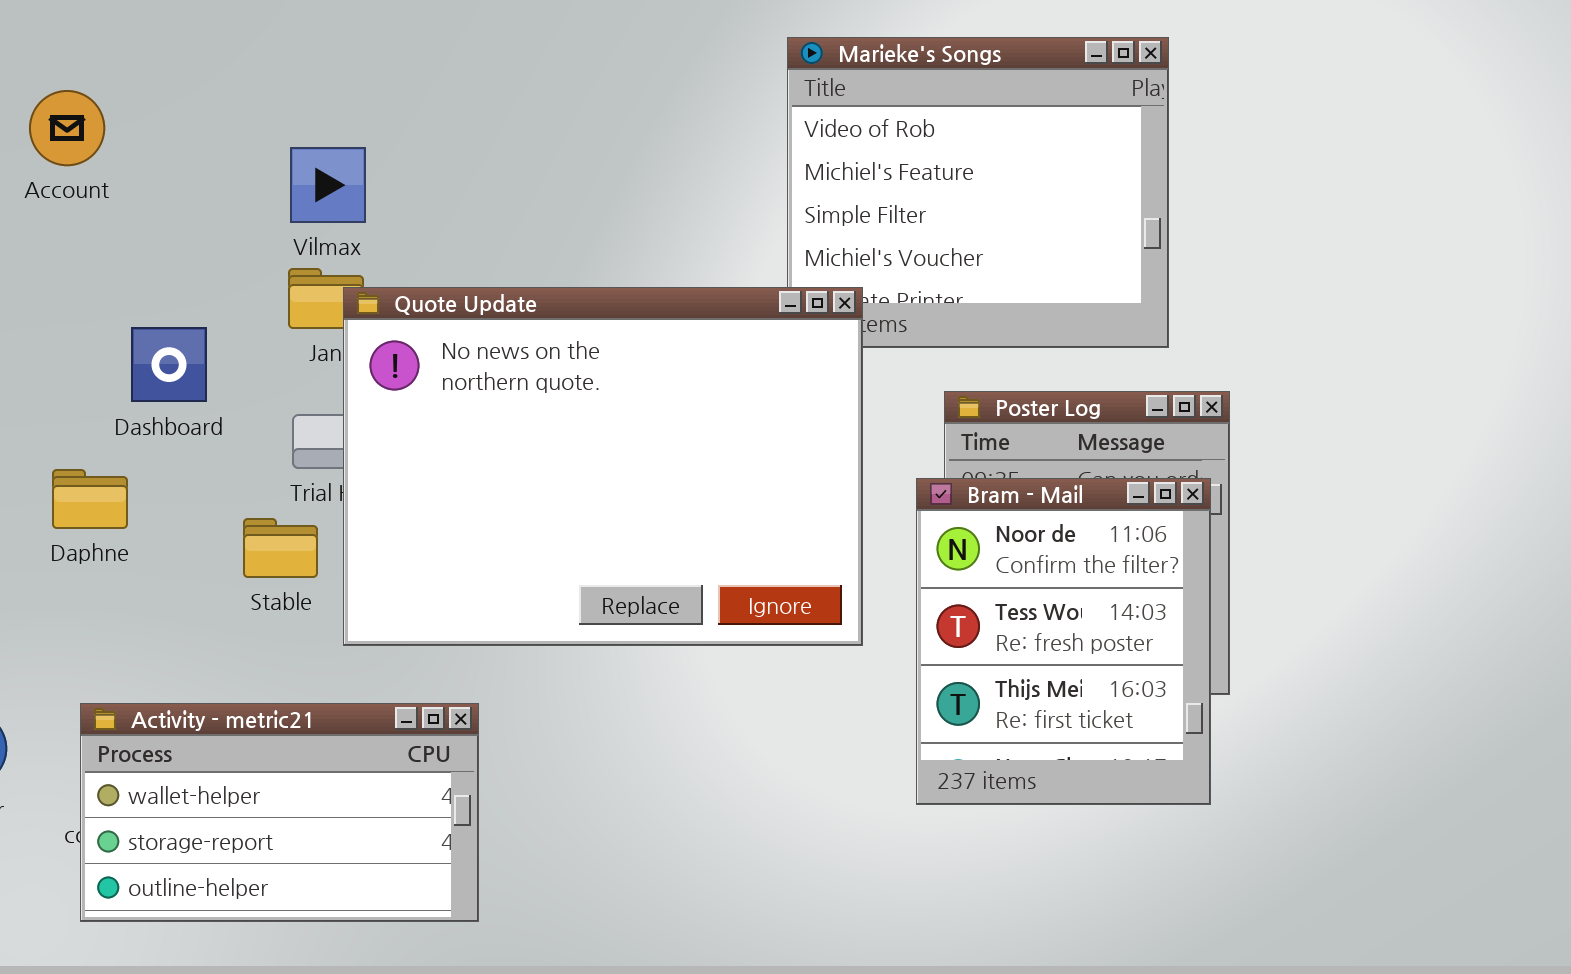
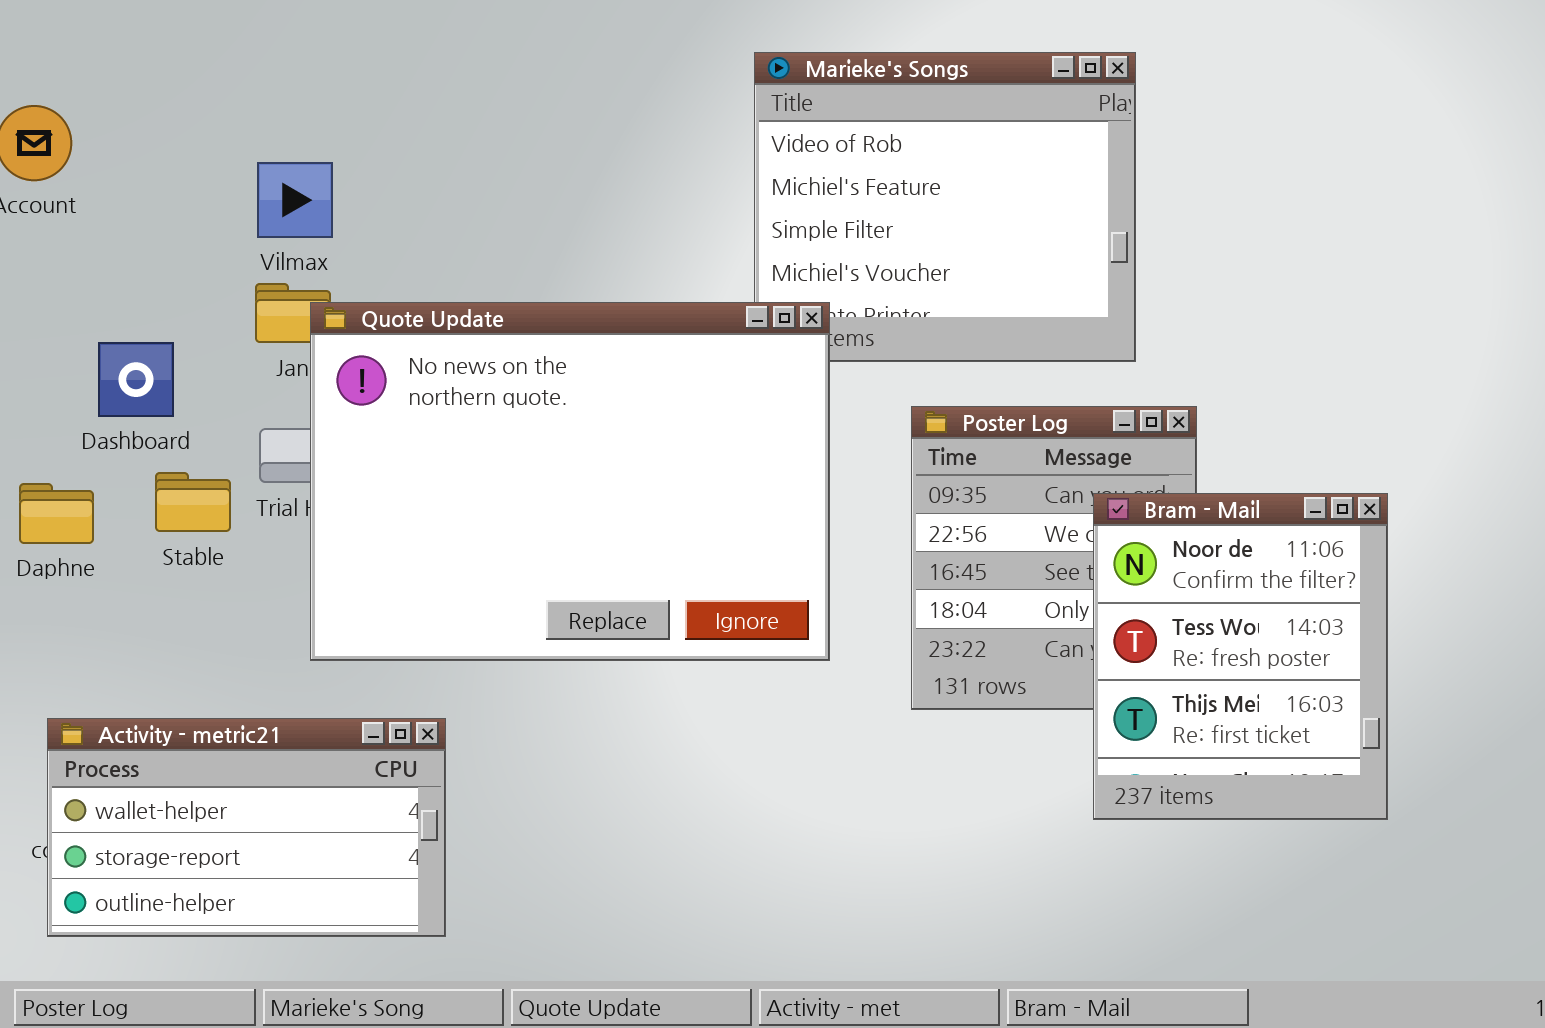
Bram - Mail: [916,478,1211,805] -> [1093,493,1388,820], moved
Stable: [243,518,318,578] -> [155,472,231,532], moved

